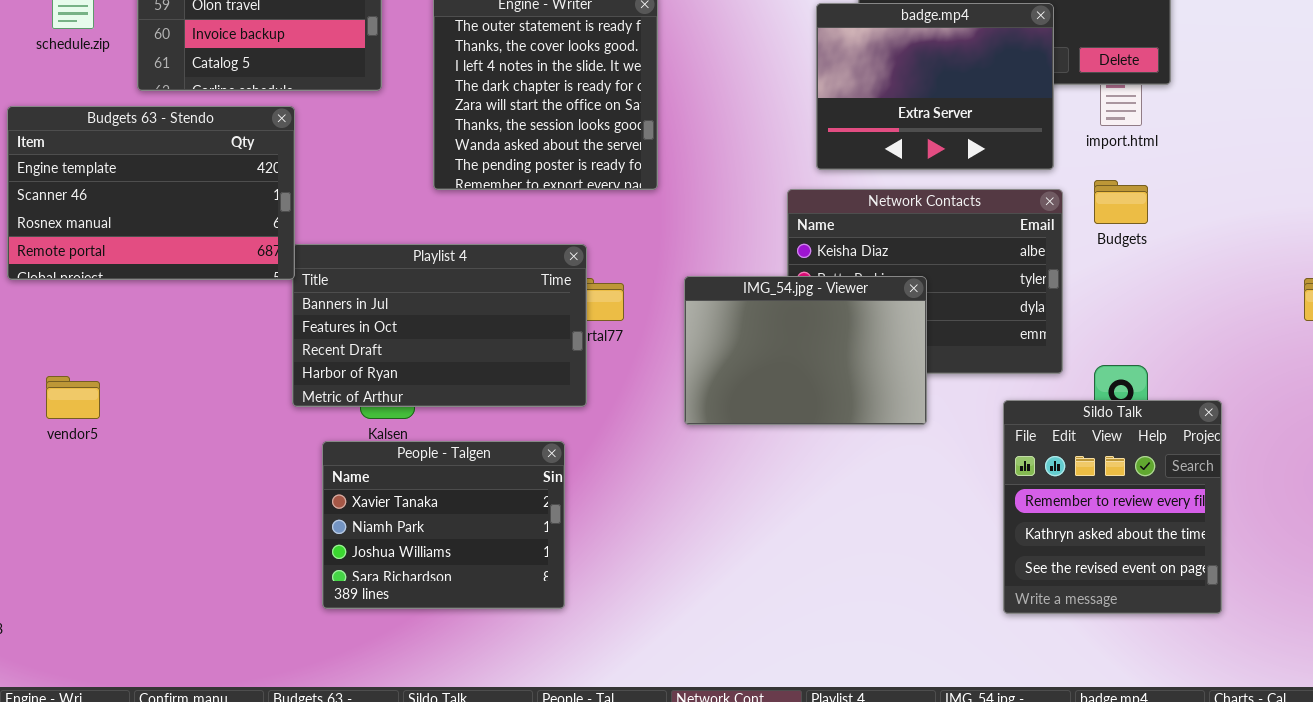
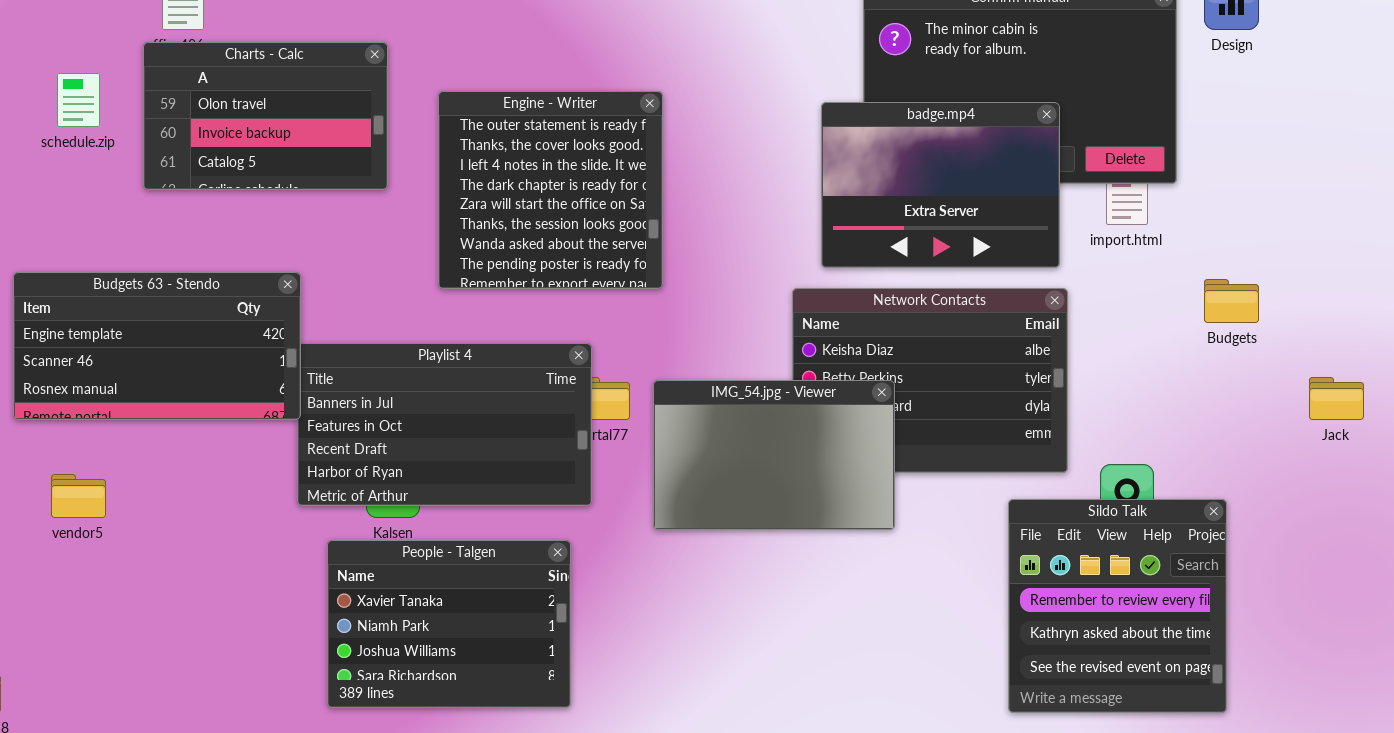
Budgets 63 - Stendo: [7,106,295,280] -> [13,272,301,420], moved, resized
Budgets: [1094,180,1148,224] -> [1204,279,1259,323], moved
IMG_54.jpg - Viewer: [684,276,927,425] -> [653,380,895,530], moved

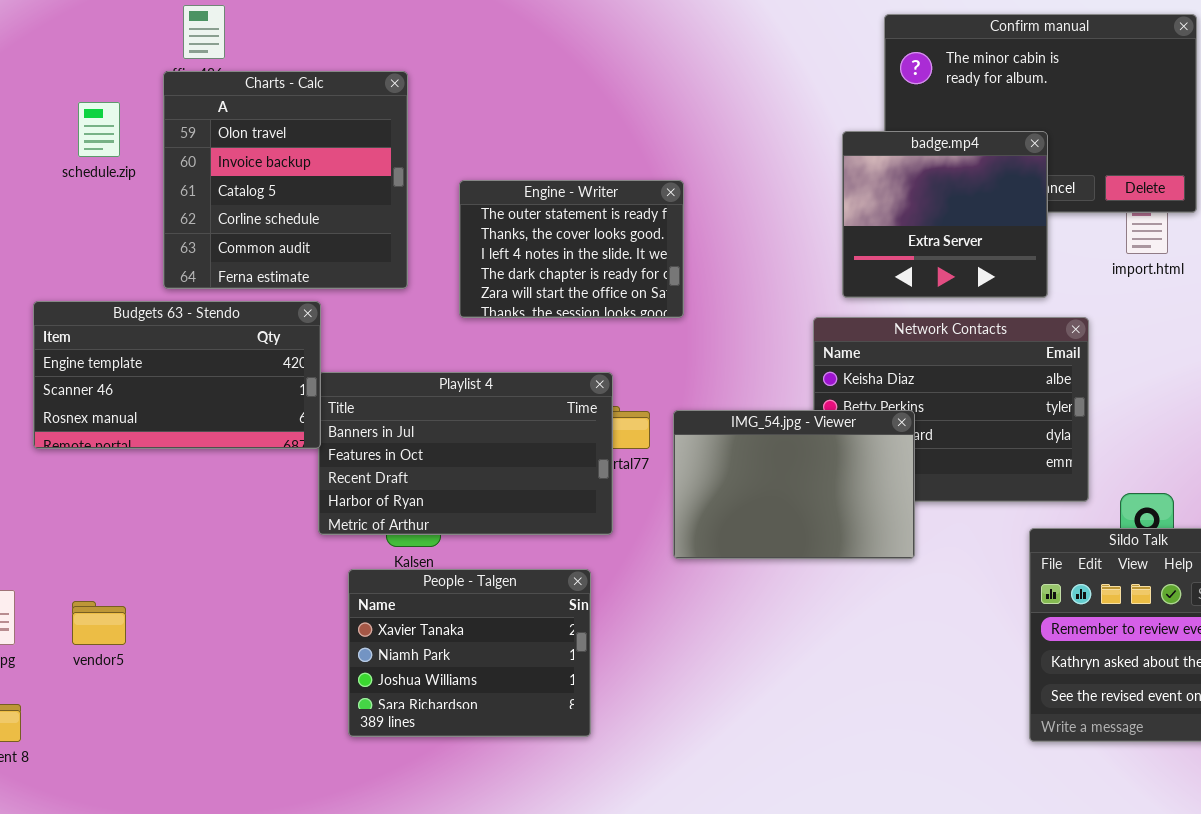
Charts - Calc: [143,42,388,190] -> [163,71,408,289], resized
Engine - Writer: [438,91,663,289] -> [459,180,684,318], resized
badge.mp4: [821,102,1060,268] -> [842,131,1048,298], resized
vendor5: [51,474,106,518] -> [72,601,126,645], moved

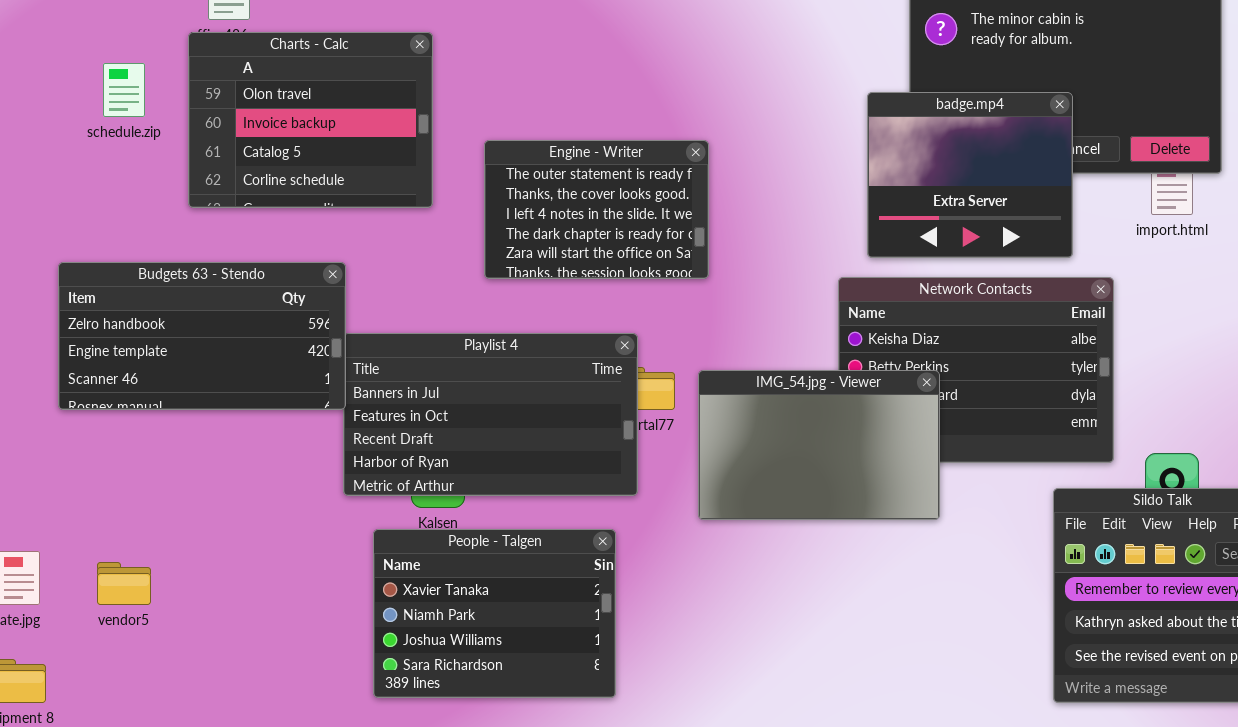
Charts - Calc: [163,71,408,289] -> [188,32,433,208], resized
Budgets 63 - Stendo: [33,301,321,449] -> [58,262,346,410], scrolled up 1 row

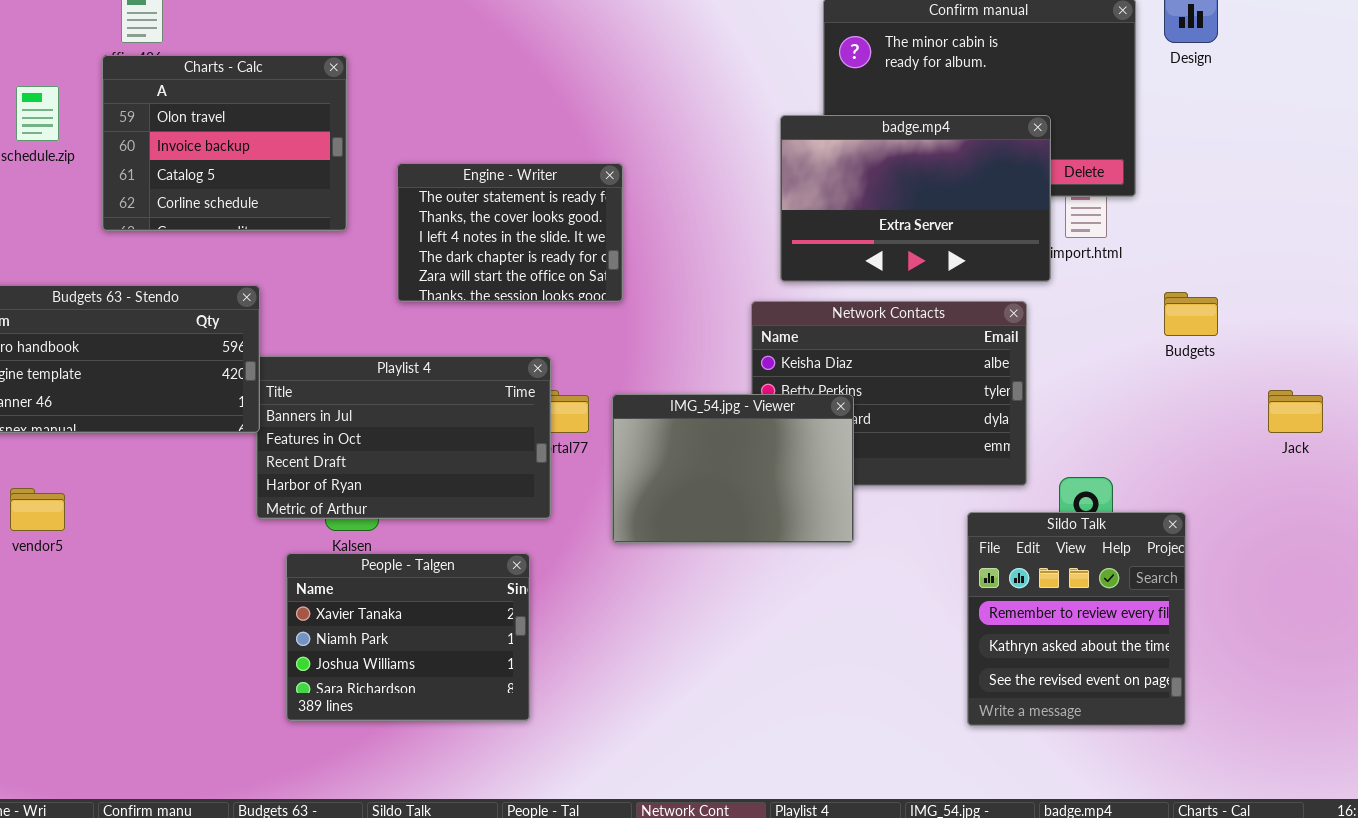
badge.mp4: [867,92,1073,258] -> [780,115,1051,282], resized
vendor5: [97,562,151,605] -> [10,488,65,531], moved

